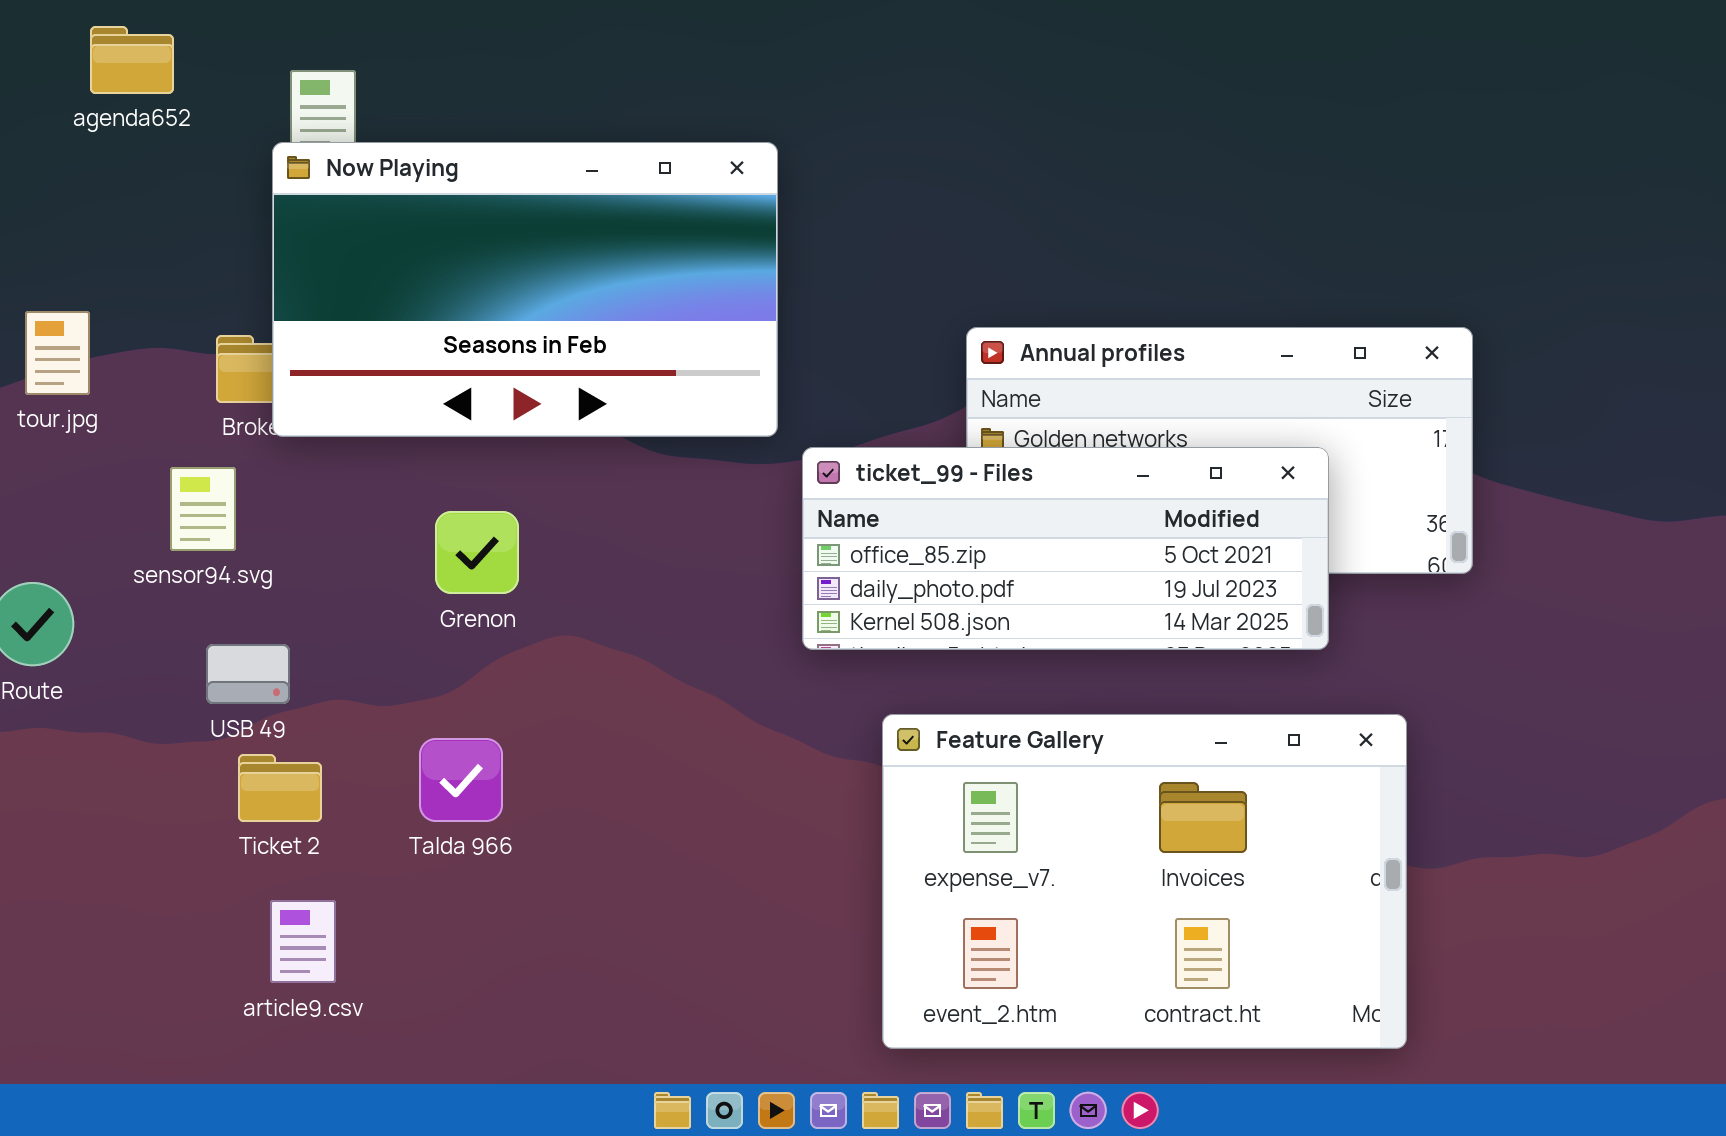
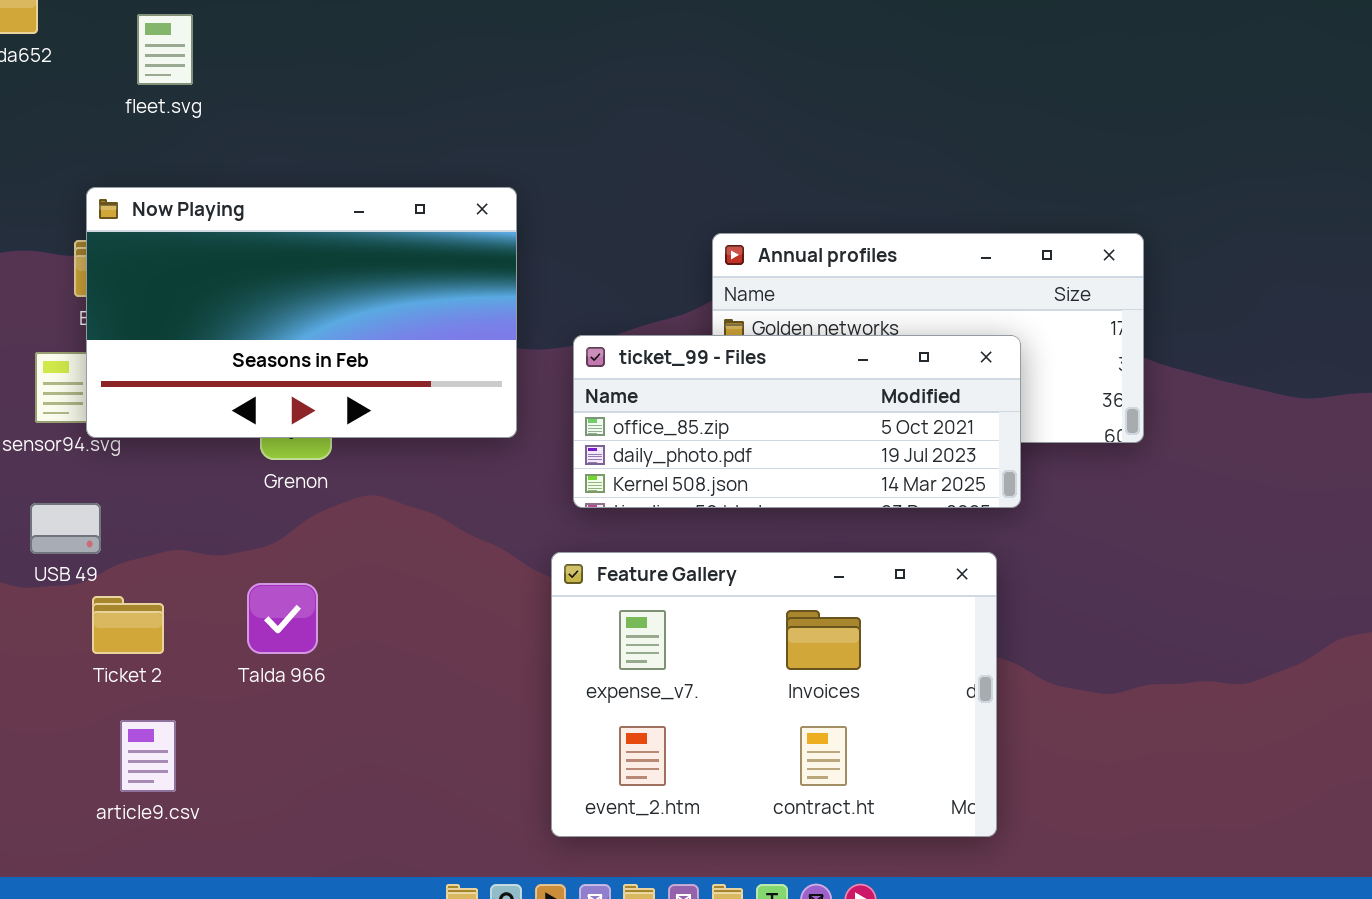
Now Playing: [272,142,778,437] -> [86,187,517,438], moved
USB 49: [206,644,290,704] -> [30,503,101,554], moved
Feature Gallery: [882,714,1407,1049] -> [551,552,997,837], moved

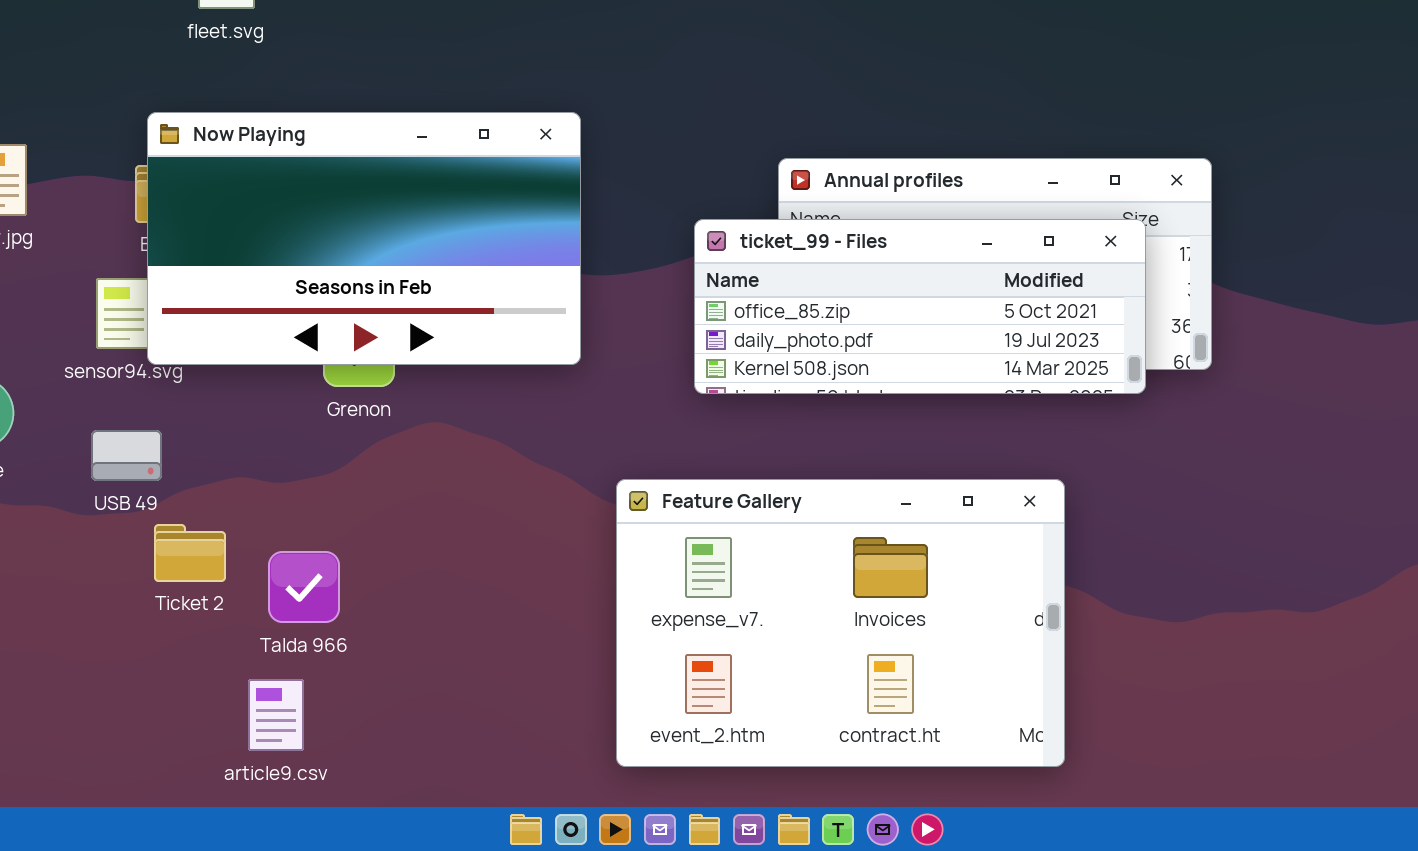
ticket_99 - Files: [573,335,1021,508] -> [694,219,1146,394], moved
Talda 966: [247,583,318,654] -> [268,551,340,623], moved
article9.csv: [120,720,176,792] -> [248,679,304,751], moved

